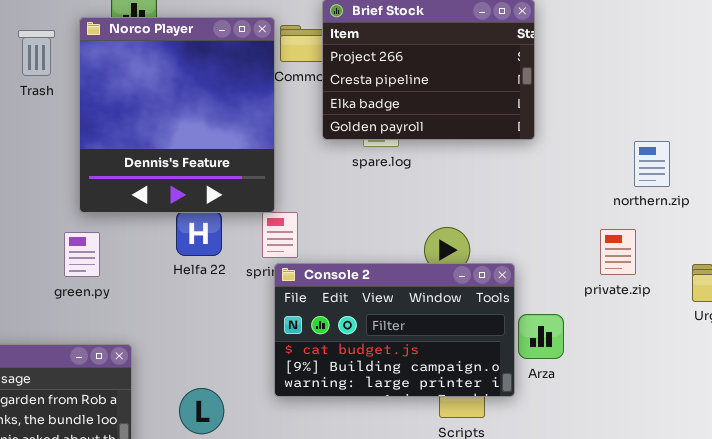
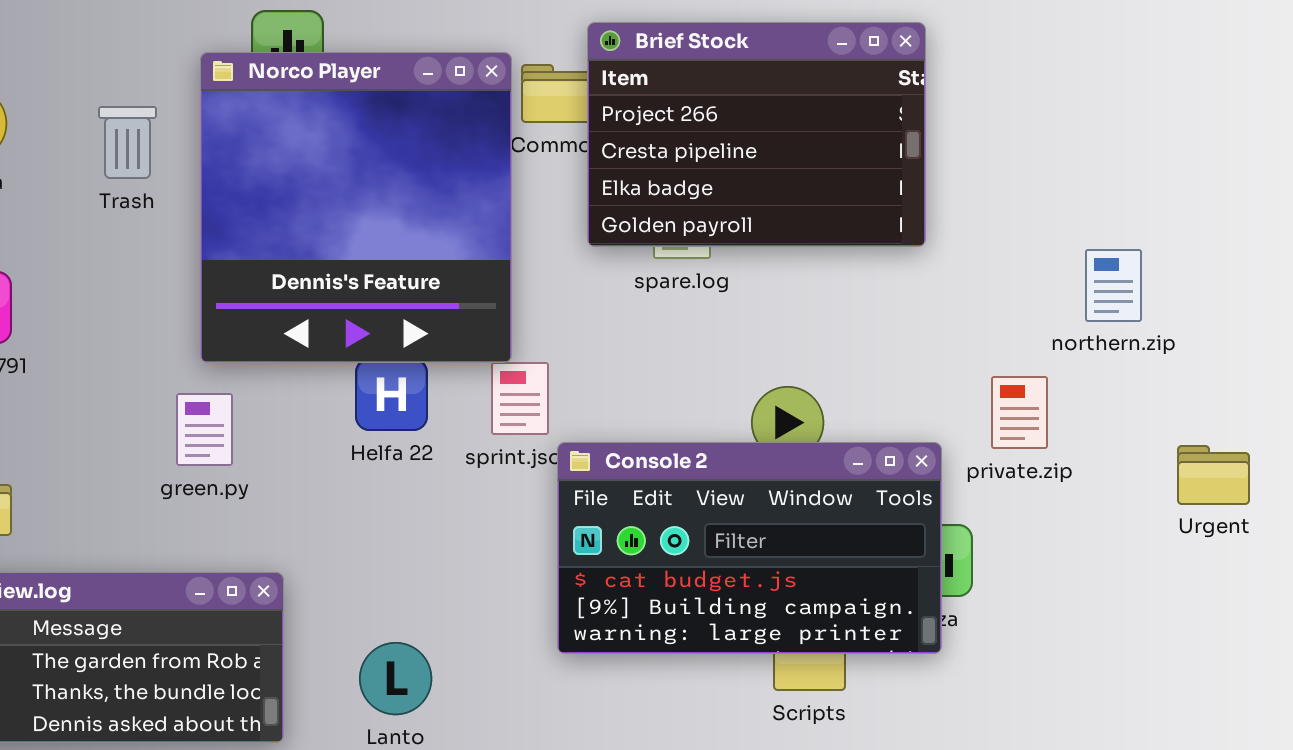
Trash: [18,30,55,76] -> [98,106,157,179], moved
private.zip: [600,229,636,275] -> [991,376,1048,449], moved
Console 2: [274,263,515,397] -> [557,442,942,654], moved

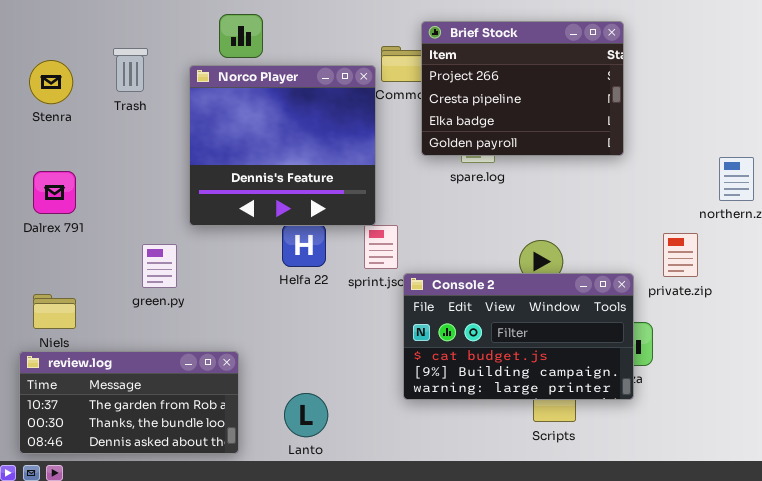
Norco Player: [200,52,512,363] -> [189,65,376,226], resized
Trash: [98,106,157,179] -> [113,48,148,92], moved
green.py: [176,393,233,466] -> [142,244,177,288], moved

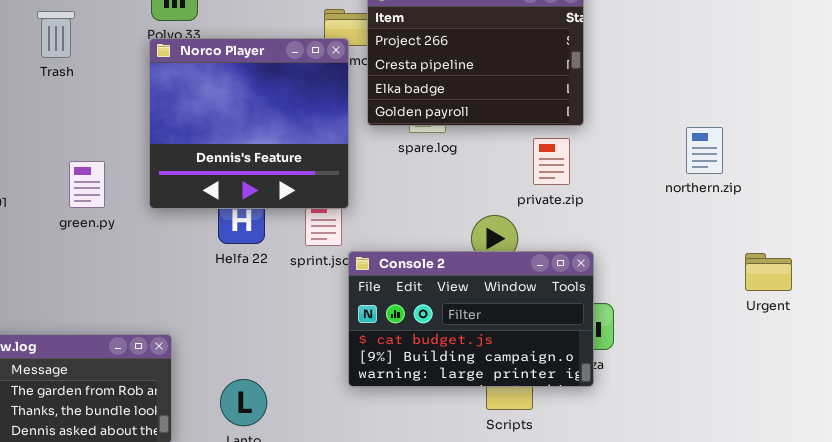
Norco Player: [189,65,376,226] -> [149,38,349,209], moved
private.zip: [663,233,698,277] -> [533,138,570,185], moved
green.py: [142,244,177,288] -> [69,161,105,208], moved

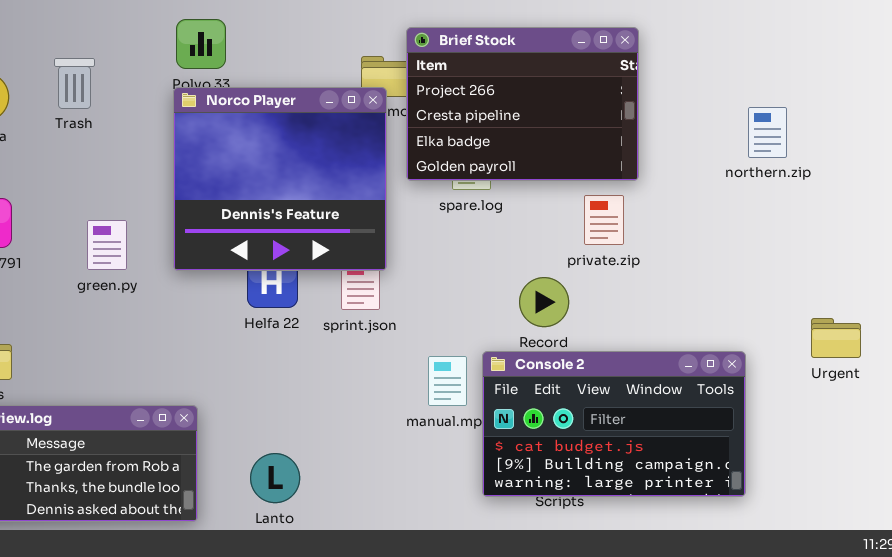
northern.zip: [686,127,723,174] -> [748,107,787,158], moved
Console 2: [348,251,594,387] -> [482,351,746,497], moved

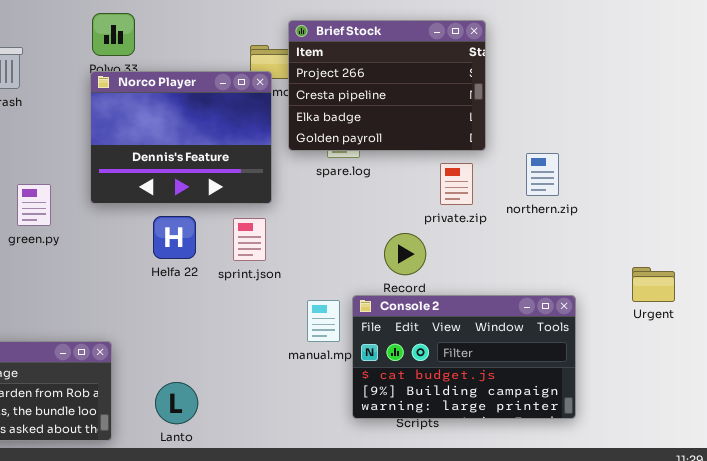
Norco Player: [173,87,387,271] -> [90,71,272,204], resized
northern.zip: [748,107,787,158] -> [526,153,559,196], moved

